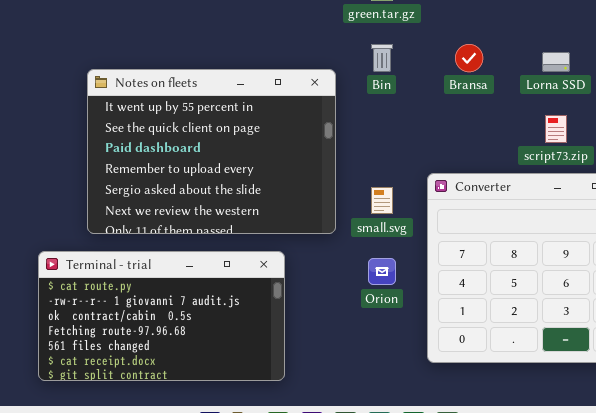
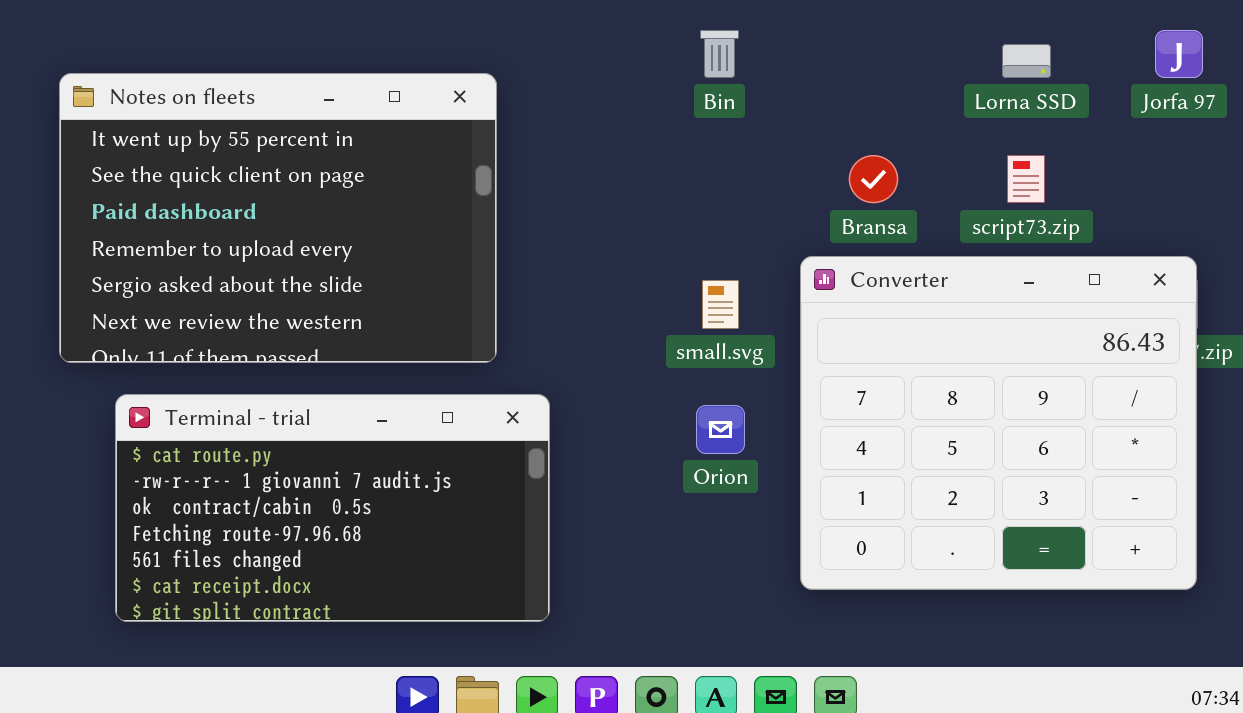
Bransa: [455,44,483,72] -> [849,155,898,203], moved
Notes on fleets: [87,69,336,234] -> [59,73,497,363], moved

